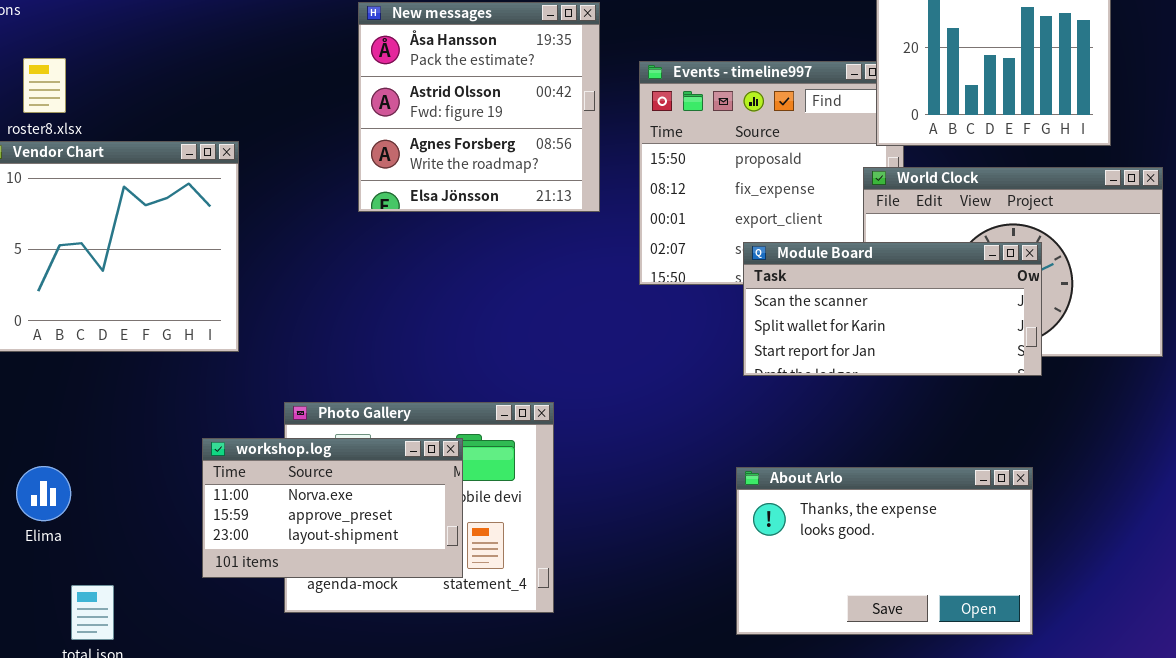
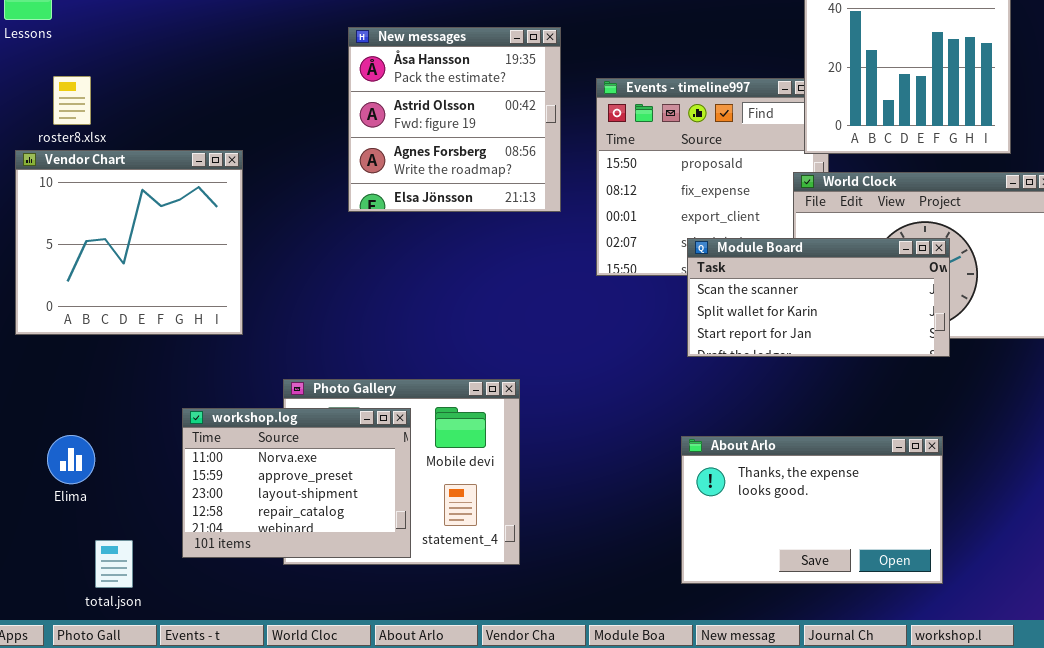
workshop.log: [202,438,463,578] -> [182,408,411,558], moved, resized

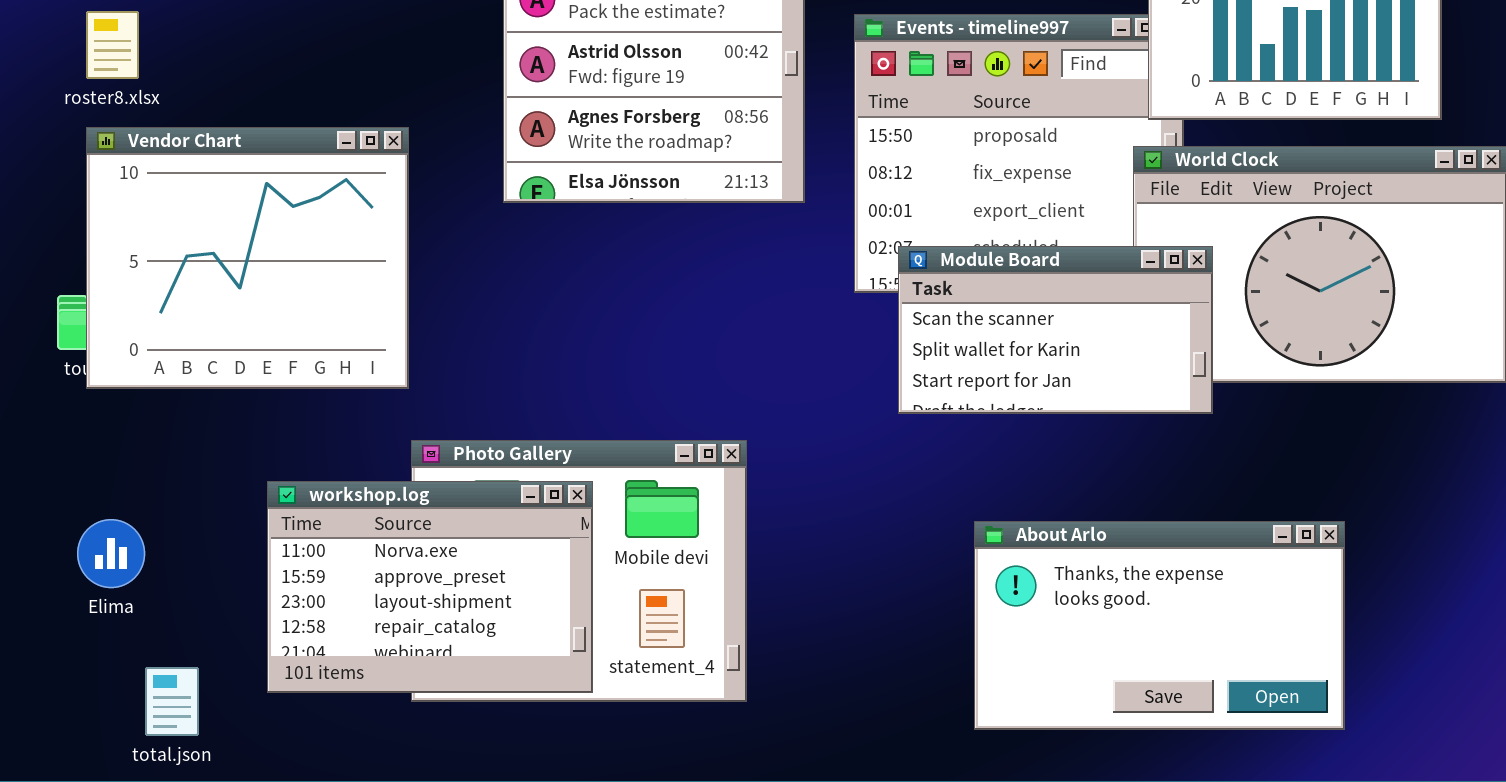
Vendor Chart: [15,150,243,335] -> [86,127,409,389], moved
Module Board: [687,238,950,357] -> [898,246,1213,414], moved, resized

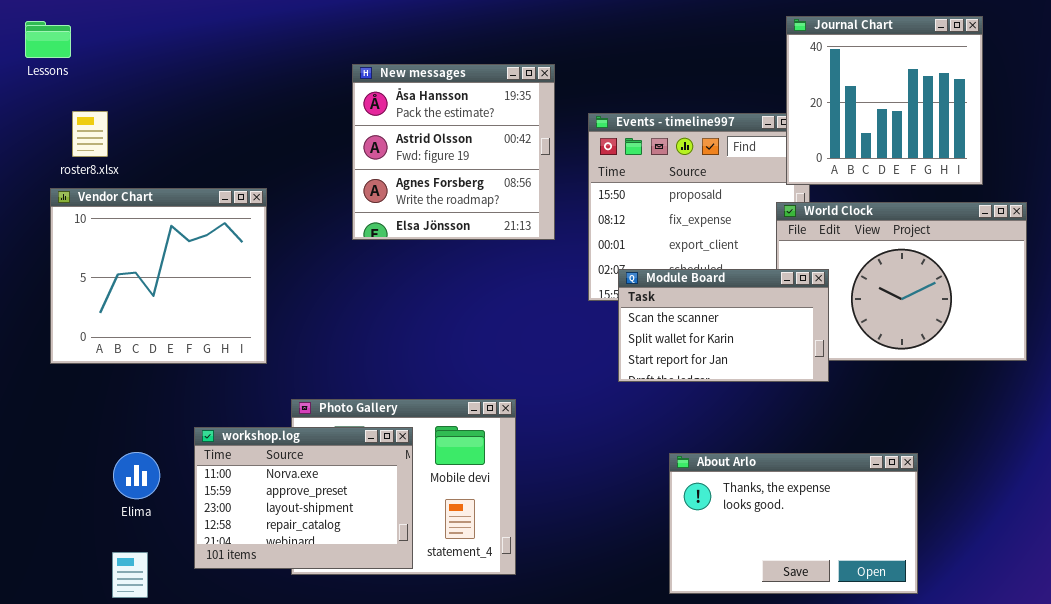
Vendor Chart: [86,127,409,389] -> [50,188,267,364], moved
Elima: [77,519,145,588] -> [113,452,160,499], moved

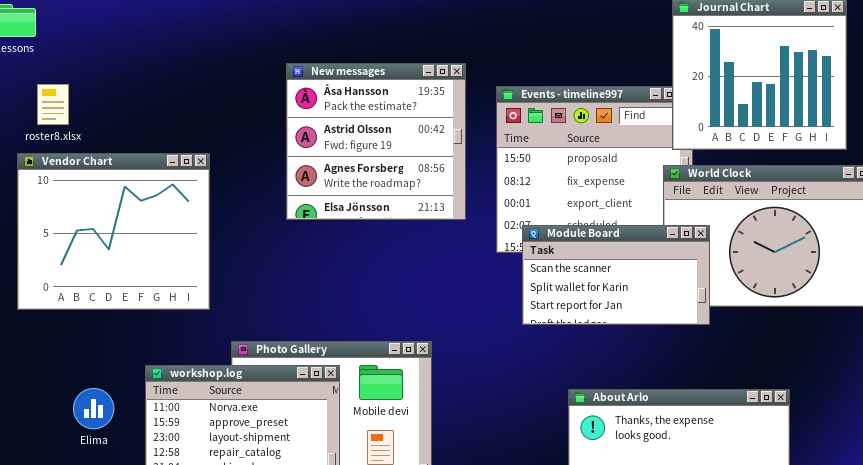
New messages: [352,64,555,240] -> [286,63,466,220], moved

